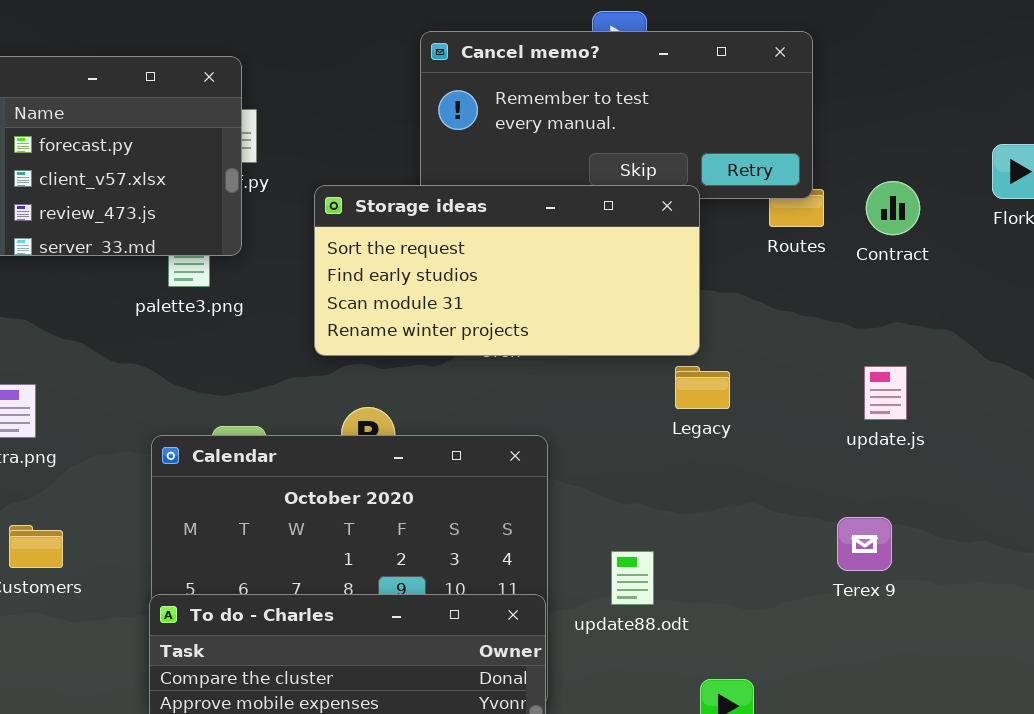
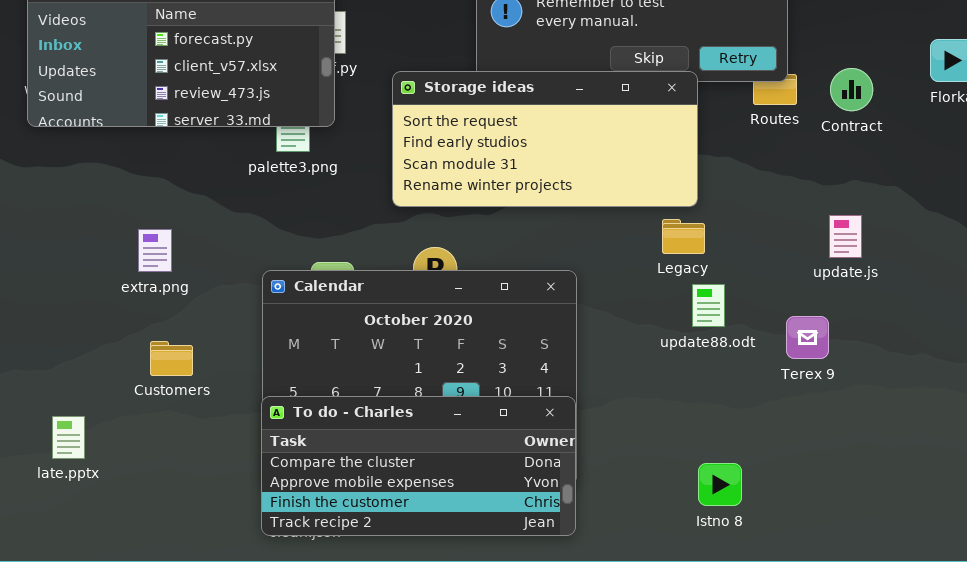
Legacy: [675,366,730,409] -> [662,219,705,254], moved
Terex 9: [837,517,892,571] -> [786,316,829,359], moved
update88.odt: [611,551,654,605] -> [692,284,725,327], moved

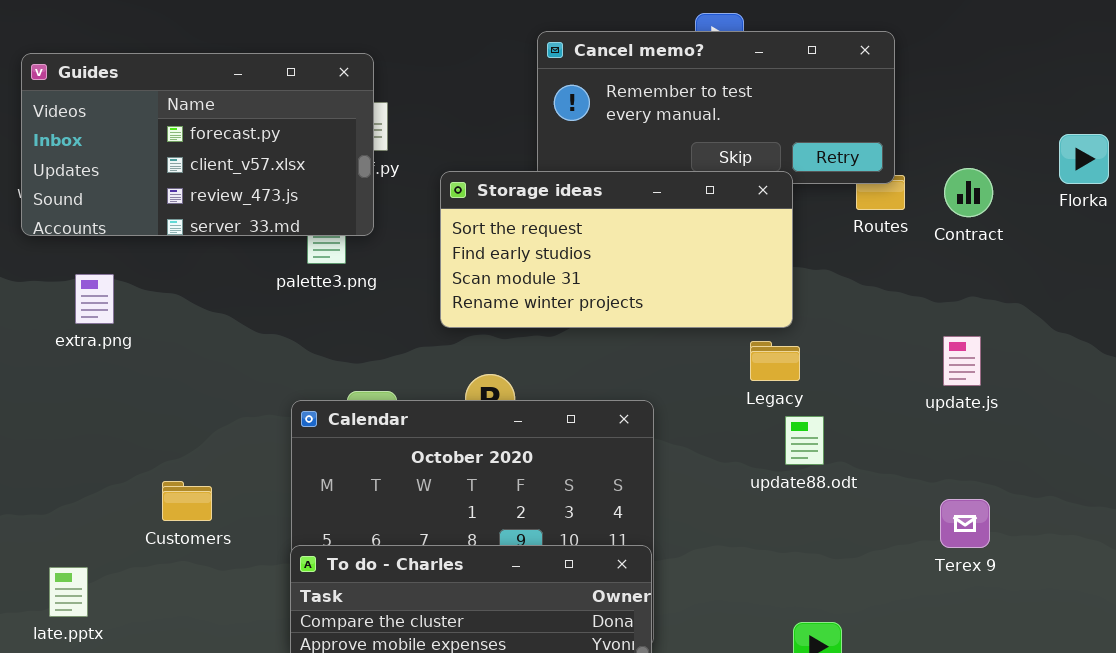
extra.png: [138,229,172,272] -> [75,274,114,324], moved
Terex 9: [786,316,829,359] -> [940,499,990,548], moved

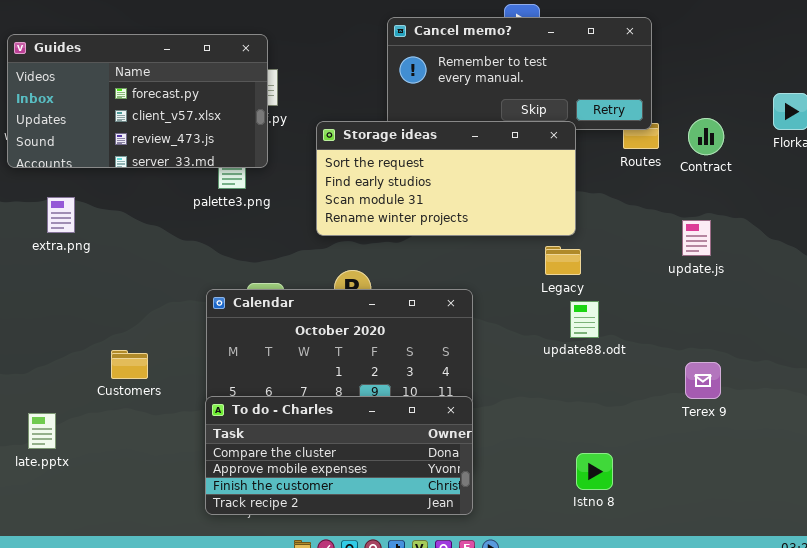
update.js: [943,336,981,386] -> [682,220,711,256], moved

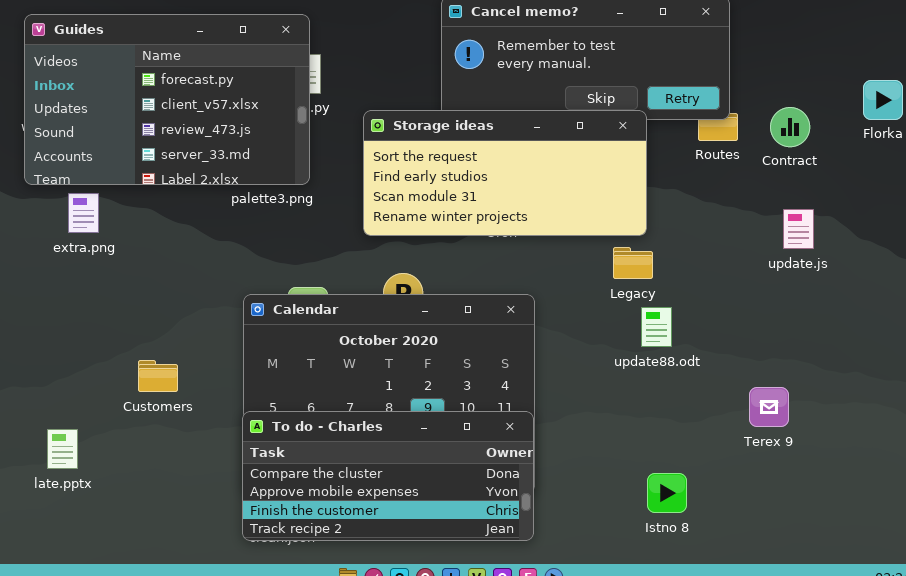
Guides: [7,34,268,168] -> [24,14,310,185], resized
update.js: [682,220,711,256] -> [783,209,814,249], moved
Terex 9: [685,362,721,399] -> [749,387,789,427], moved

